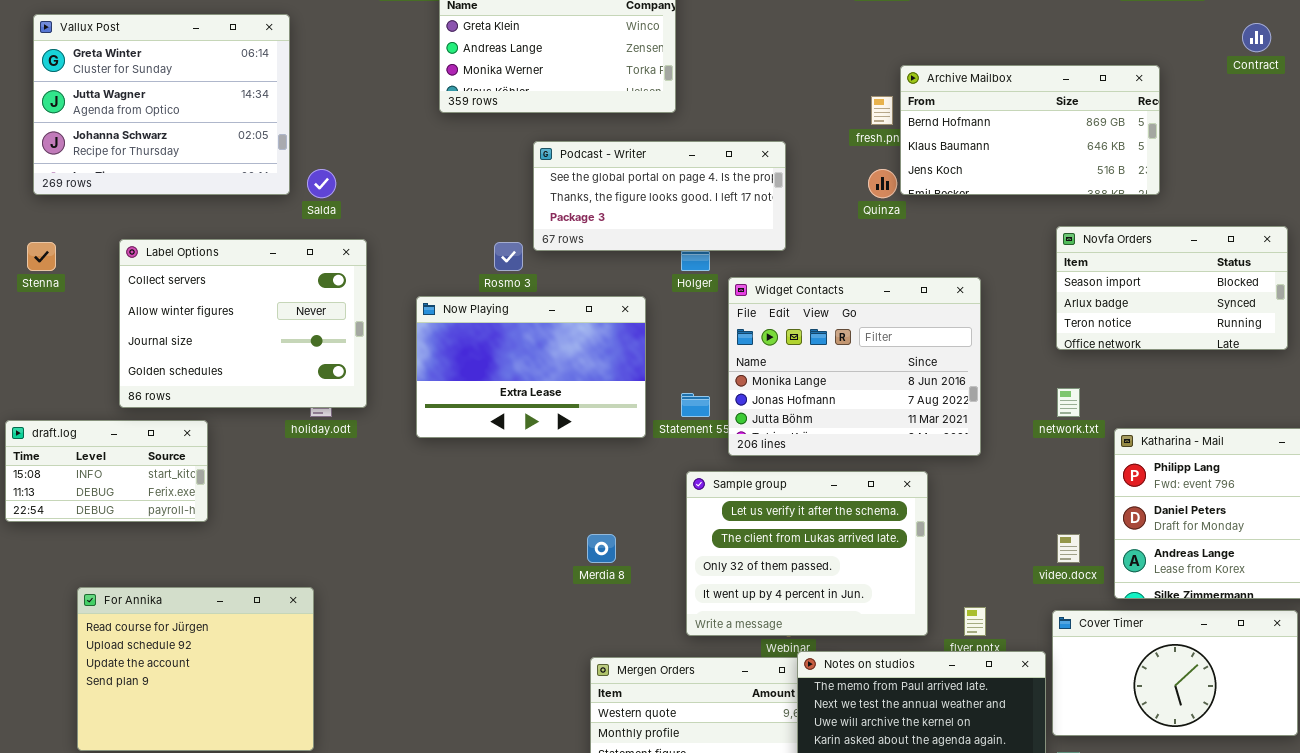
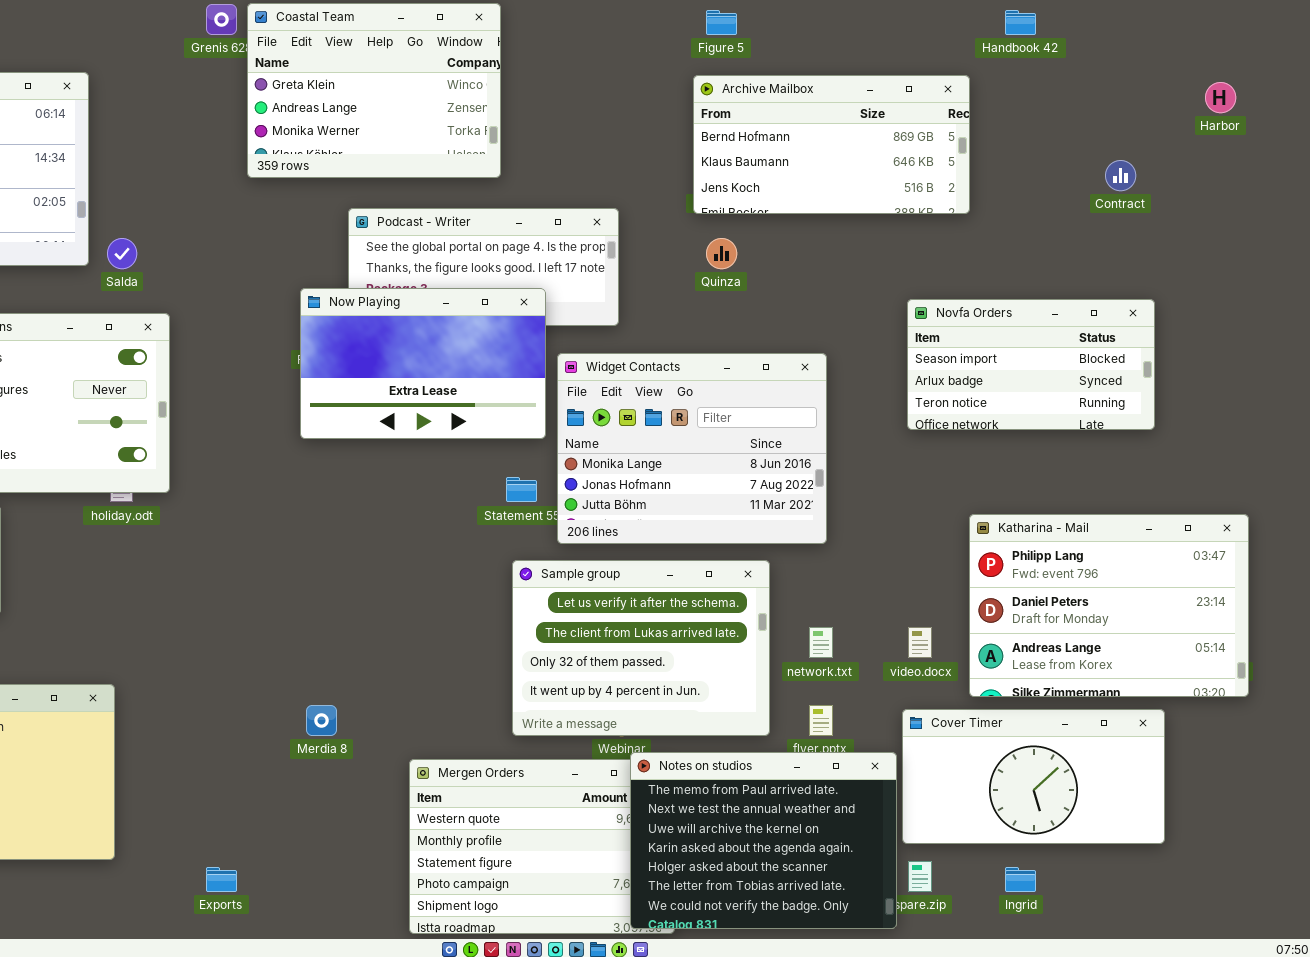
Contract: [1242,23,1271,52] -> [1105,160,1136,191], moved
Archive Mailbox: [900,65,1160,195] -> [693,75,970,214], moved
Now Playing: [416,296,646,438] -> [300,288,546,439], moved
network.txt: [1057,388,1080,417] -> [809,627,833,658], moved
Merdia 8: [587,534,616,563] -> [306,705,337,736], moved

